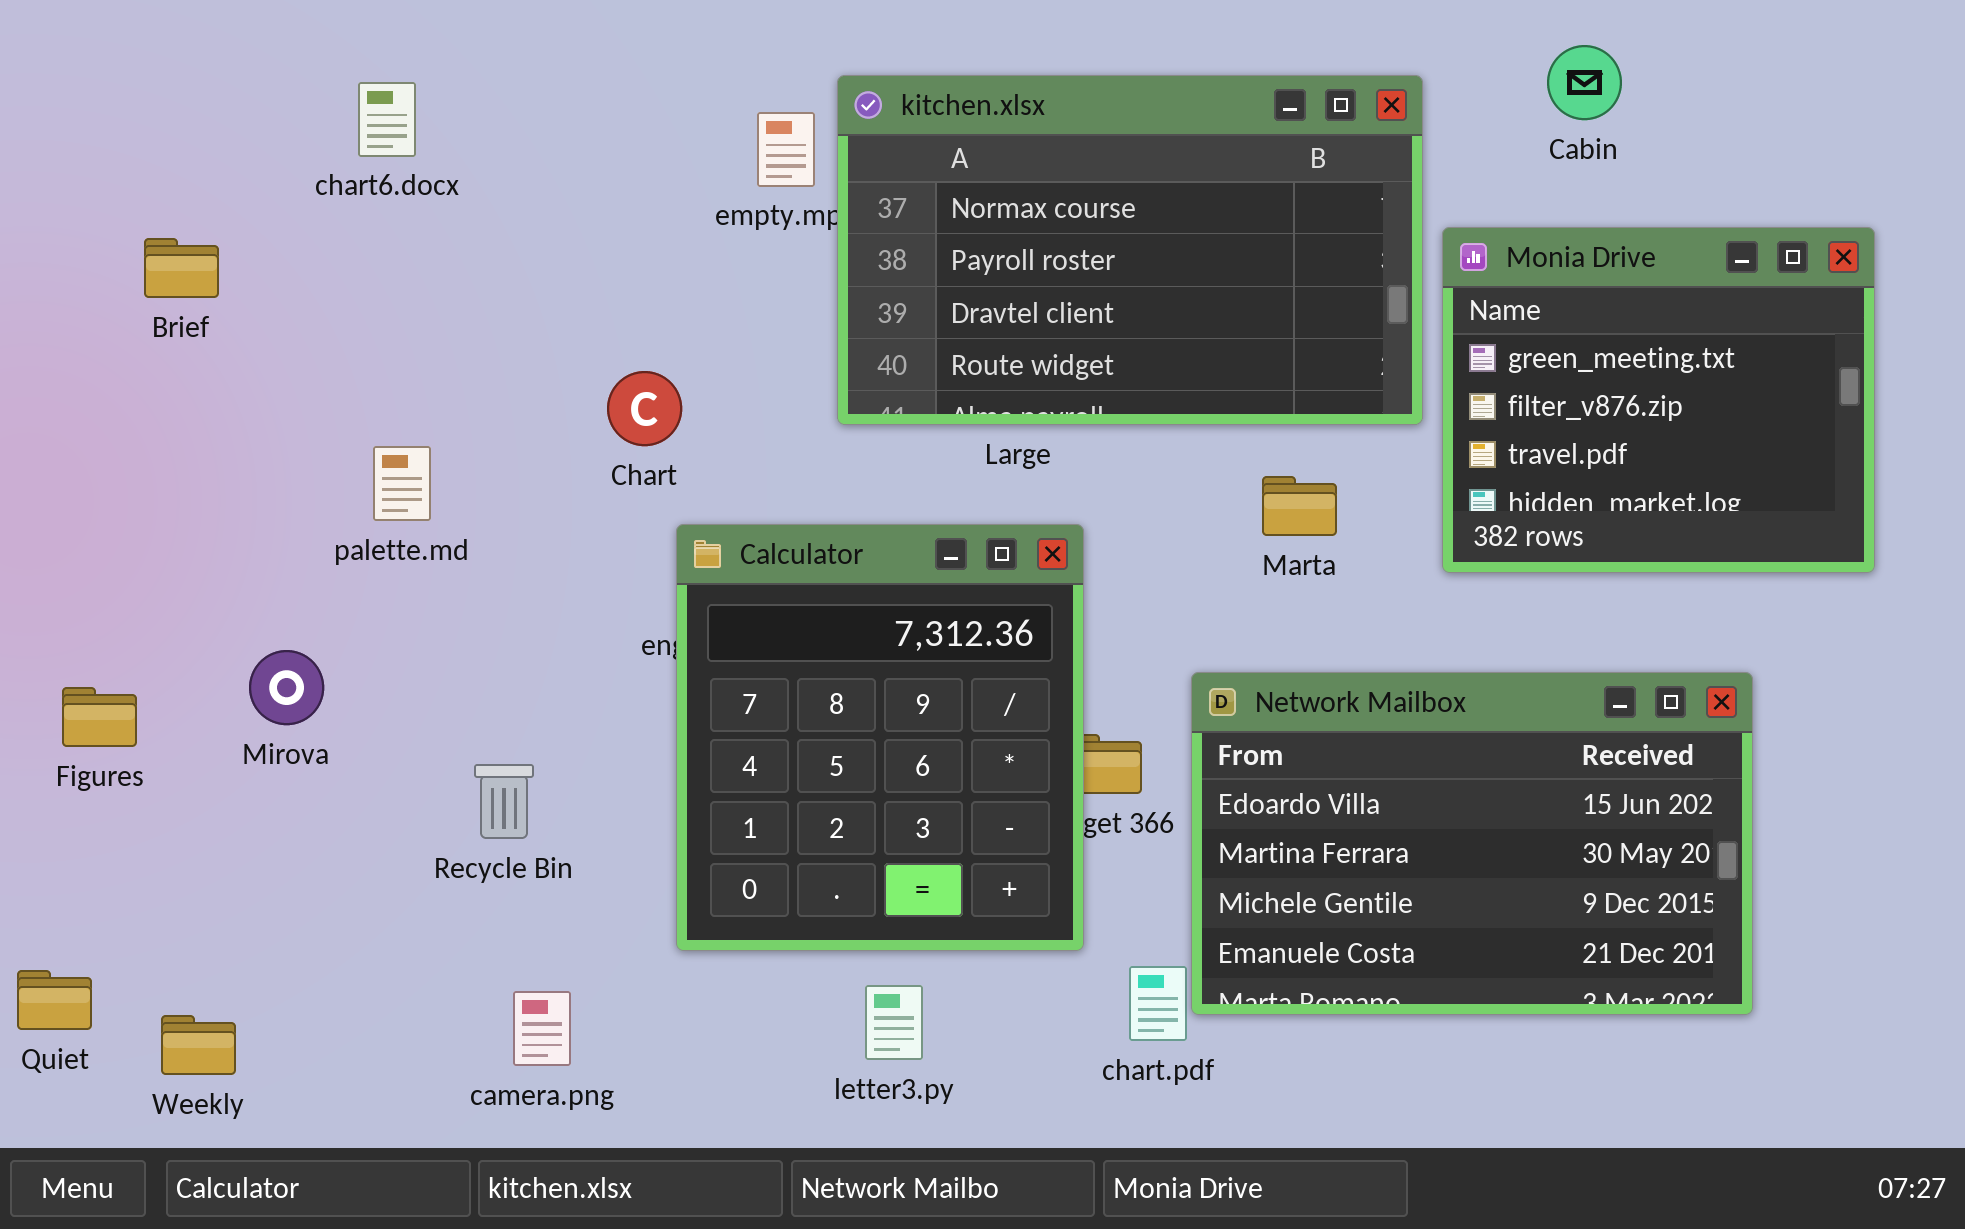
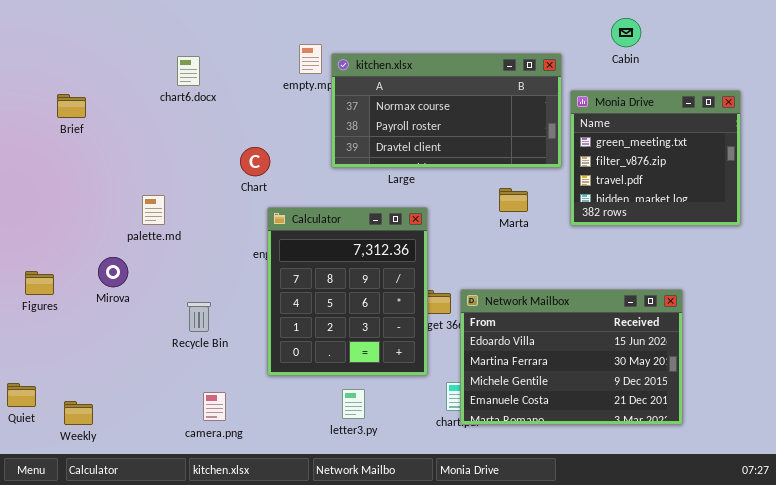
kitchen.xlsx: [837,75,1423,425] -> [331,53,562,168], resized
chart6.docx: [358,82,416,157] -> [177,56,200,86], moved
palette.md: [373,446,431,521] -> [142,195,165,225], moved
Network Mailbox: [1191,672,1753,1015] -> [460,289,683,425], moved

